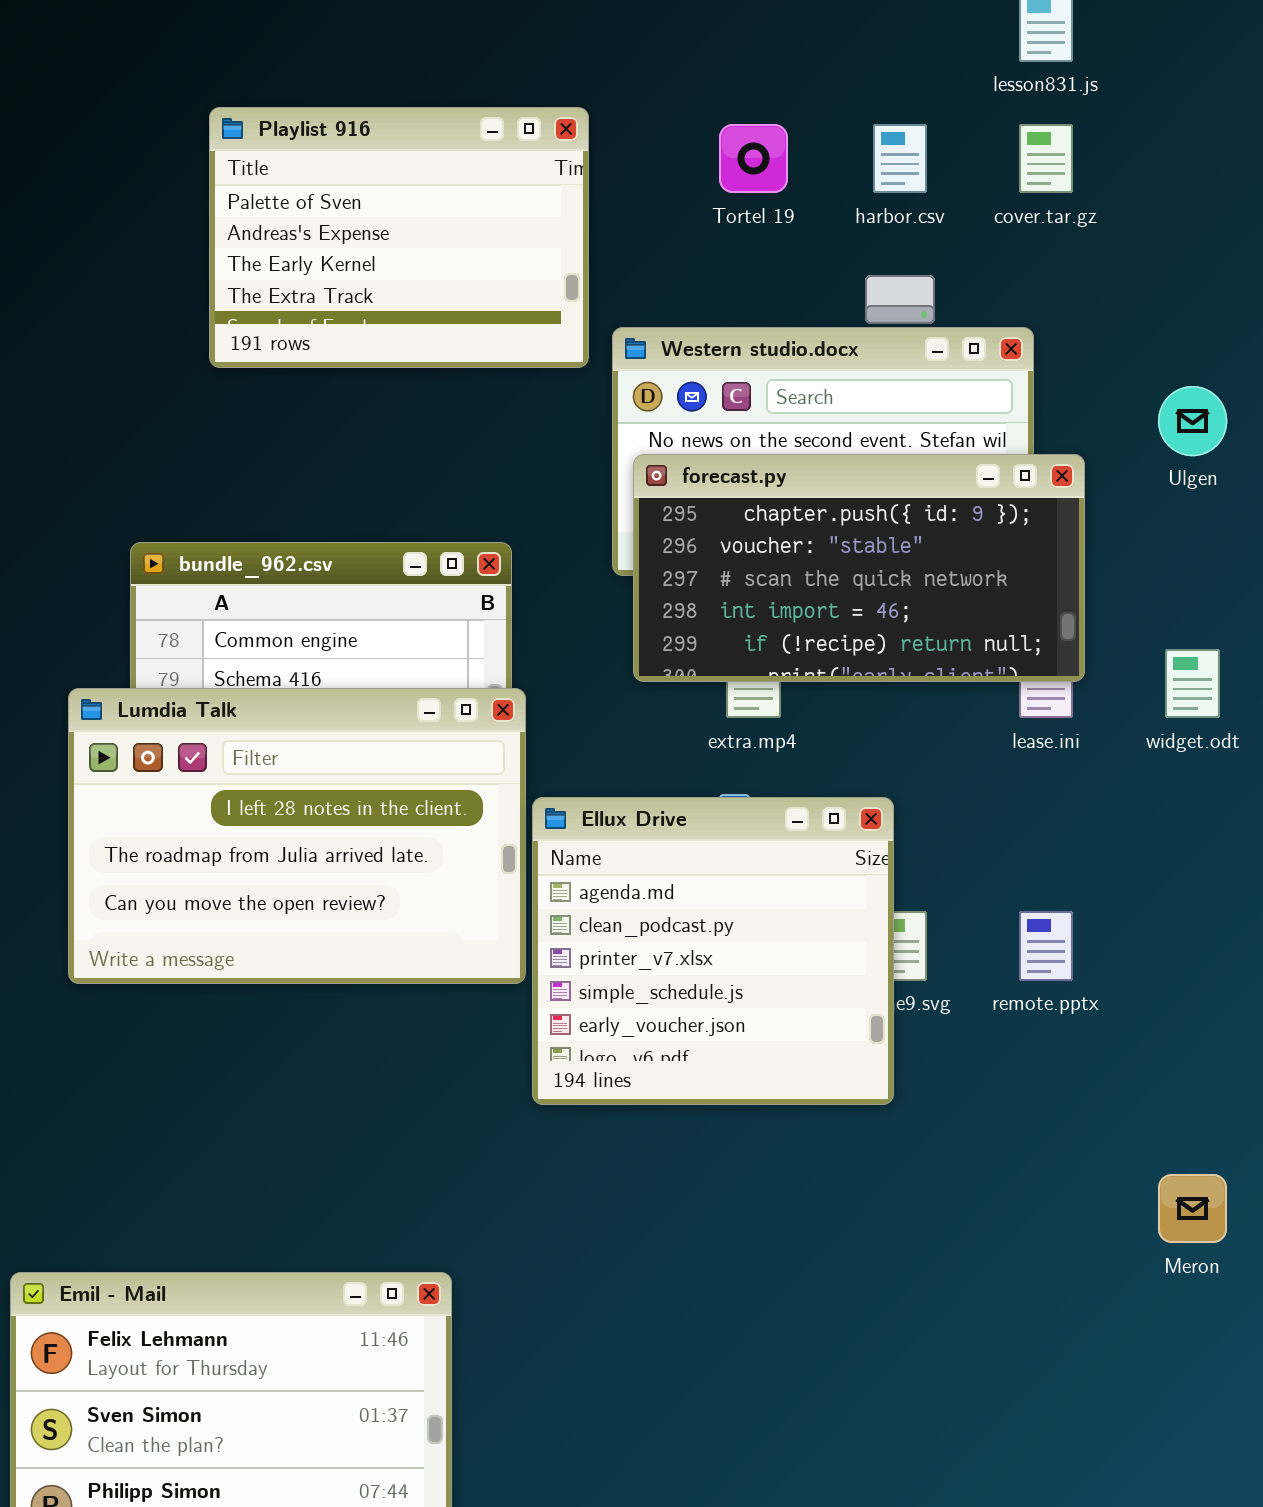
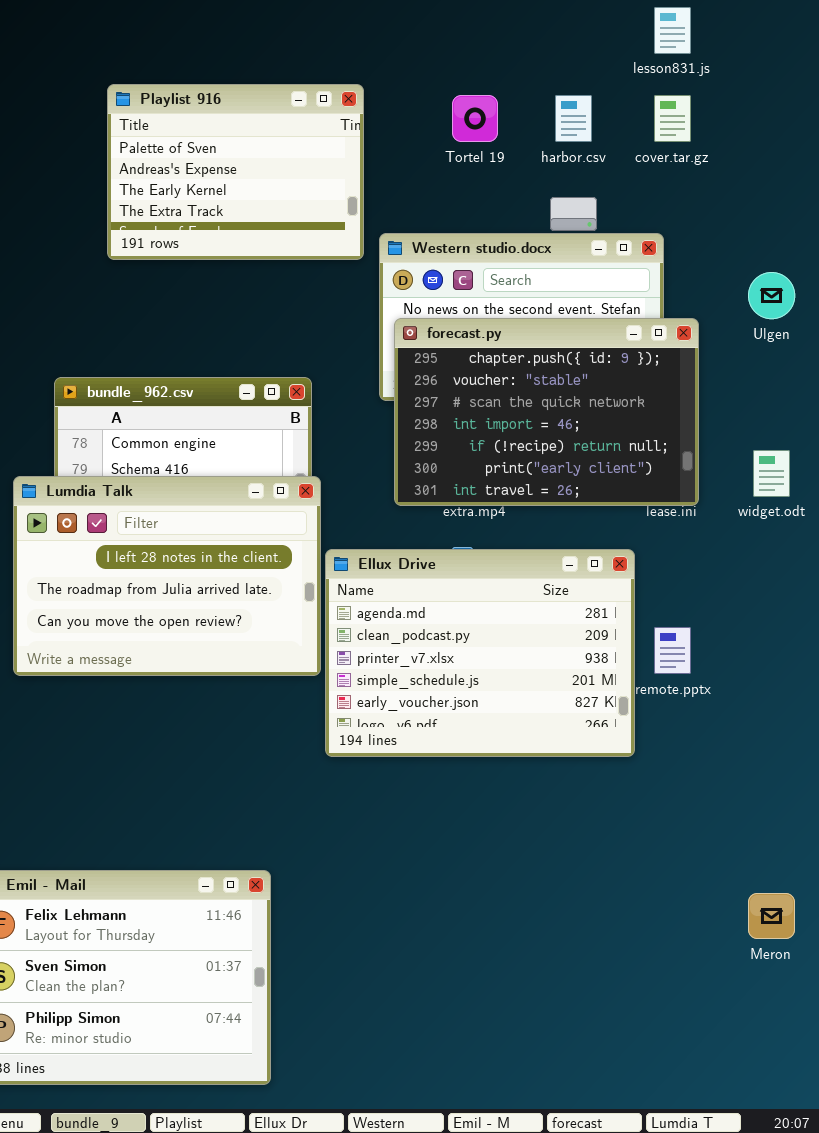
forecast.py: [633,454,1085,682] -> [394,318,699,506], resized
Ellux Drive: [532,797,894,1105] -> [325,549,635,757], resized
Meron: [1158,1174,1227,1243] -> [748,893,795,939], moved

